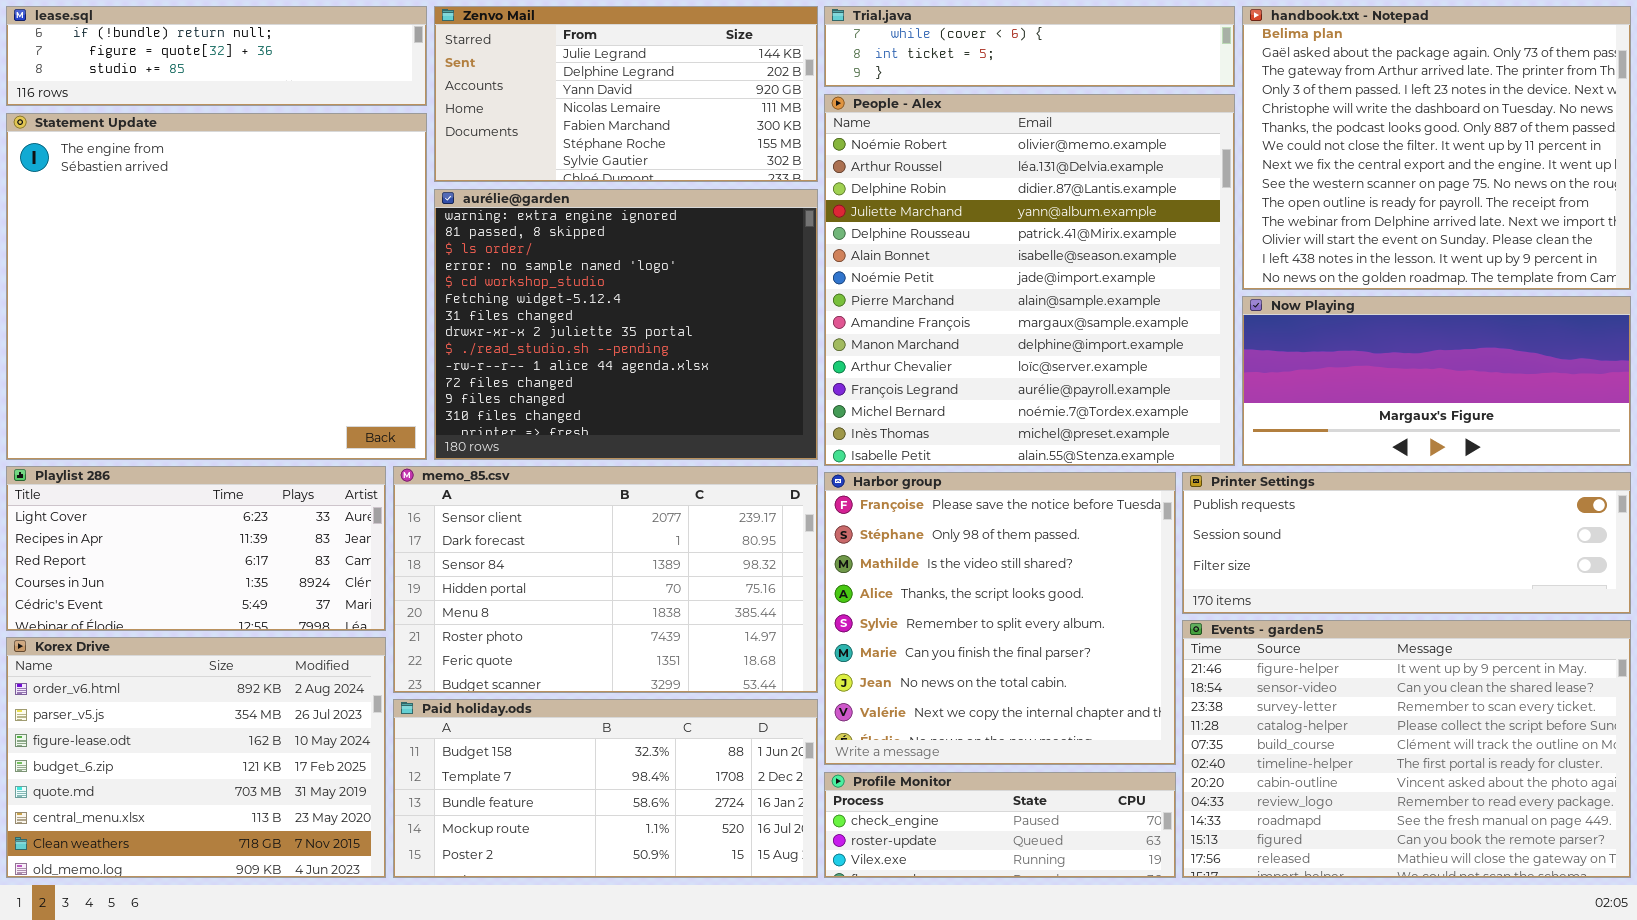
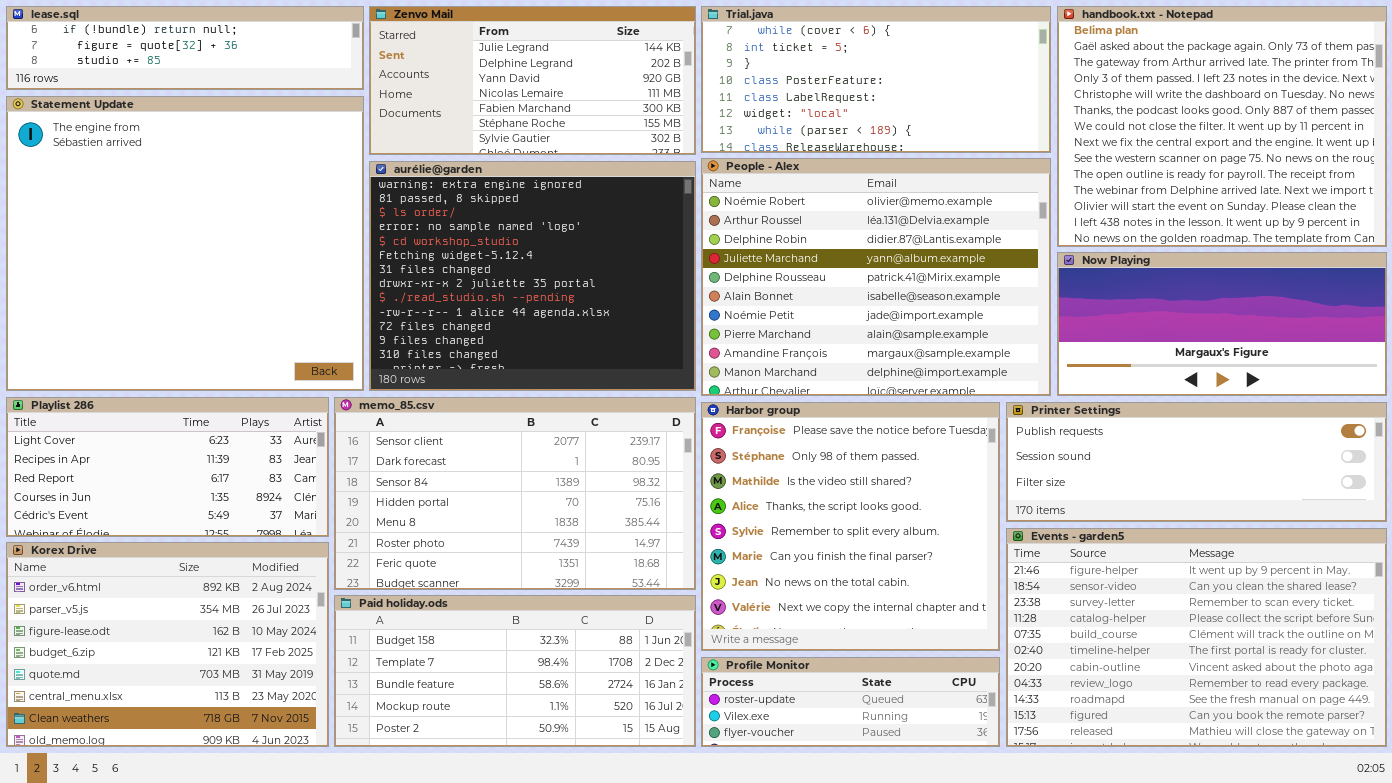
Trial.java: [824,6,1235,87] -> [701,6,1051,153], resized
People - Alex: [824,94,1235,466] -> [701,158,1051,396], resized
Profile Monitor: [824,772,1176,878] -> [701,657,1000,747], scrolled down 1 row

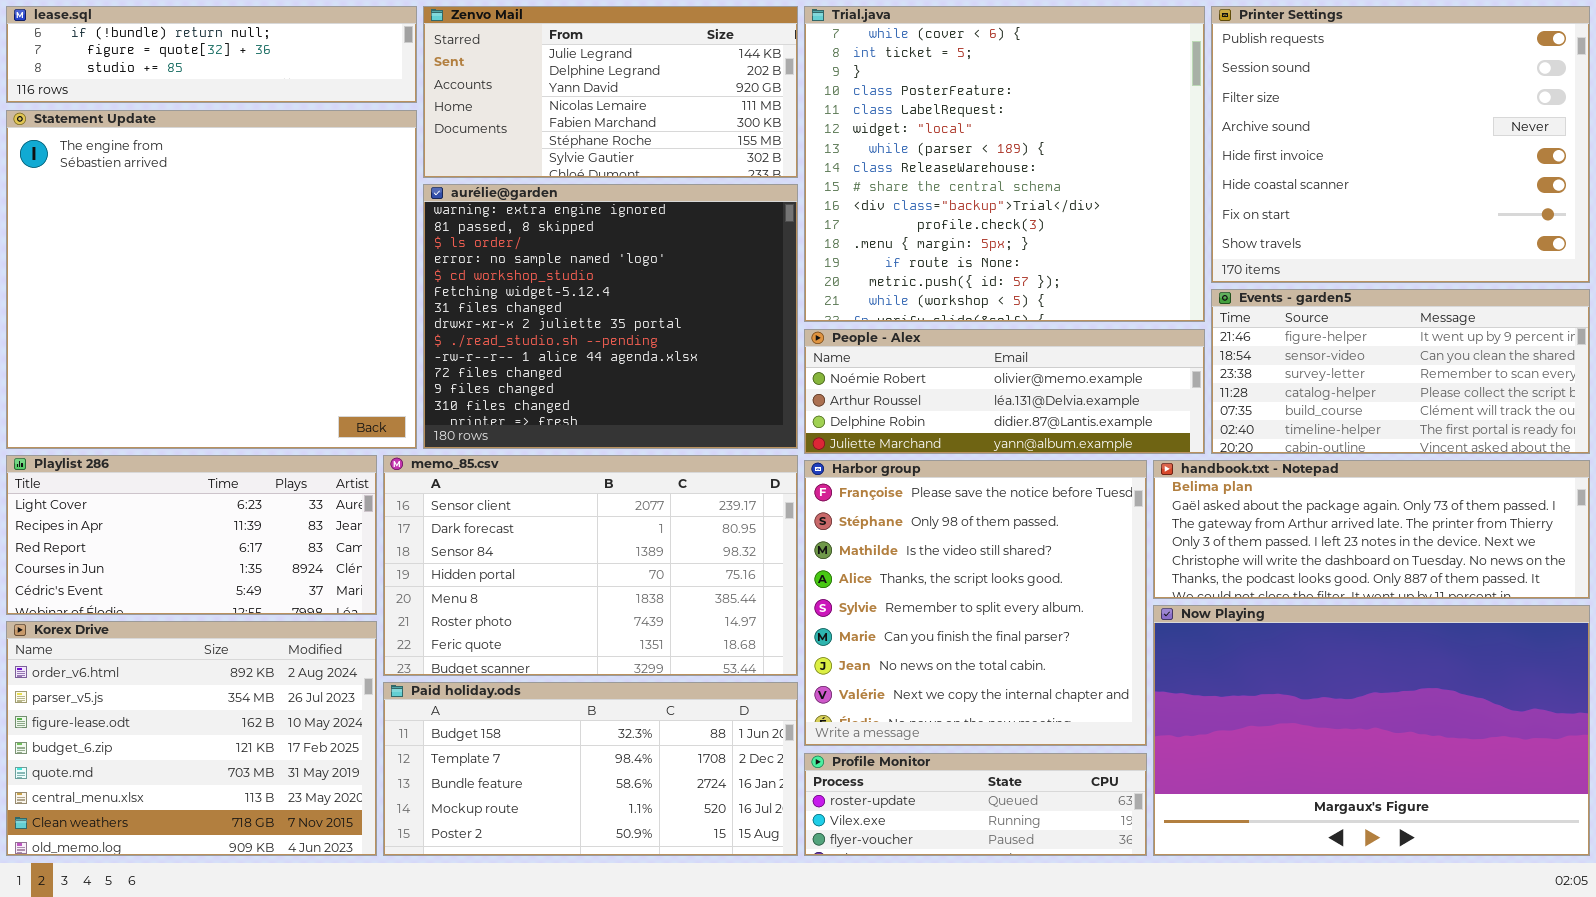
Trial.java: [701,6,1051,153] -> [804,6,1205,322], resized
handbook.txt - Notepad: [1057,6,1387,247] -> [1153,460,1590,599], moved, resized
People - Alex: [701,158,1051,396] -> [804,329,1205,454], resized
Now Playing: [1057,252,1387,396] -> [1153,605,1590,856], moved, resized
Printer Settings: [1006,402,1387,522] -> [1211,6,1590,283], moved, resized
Events - garden5: [1006,528,1387,747] -> [1211,289,1590,454], moved, resized

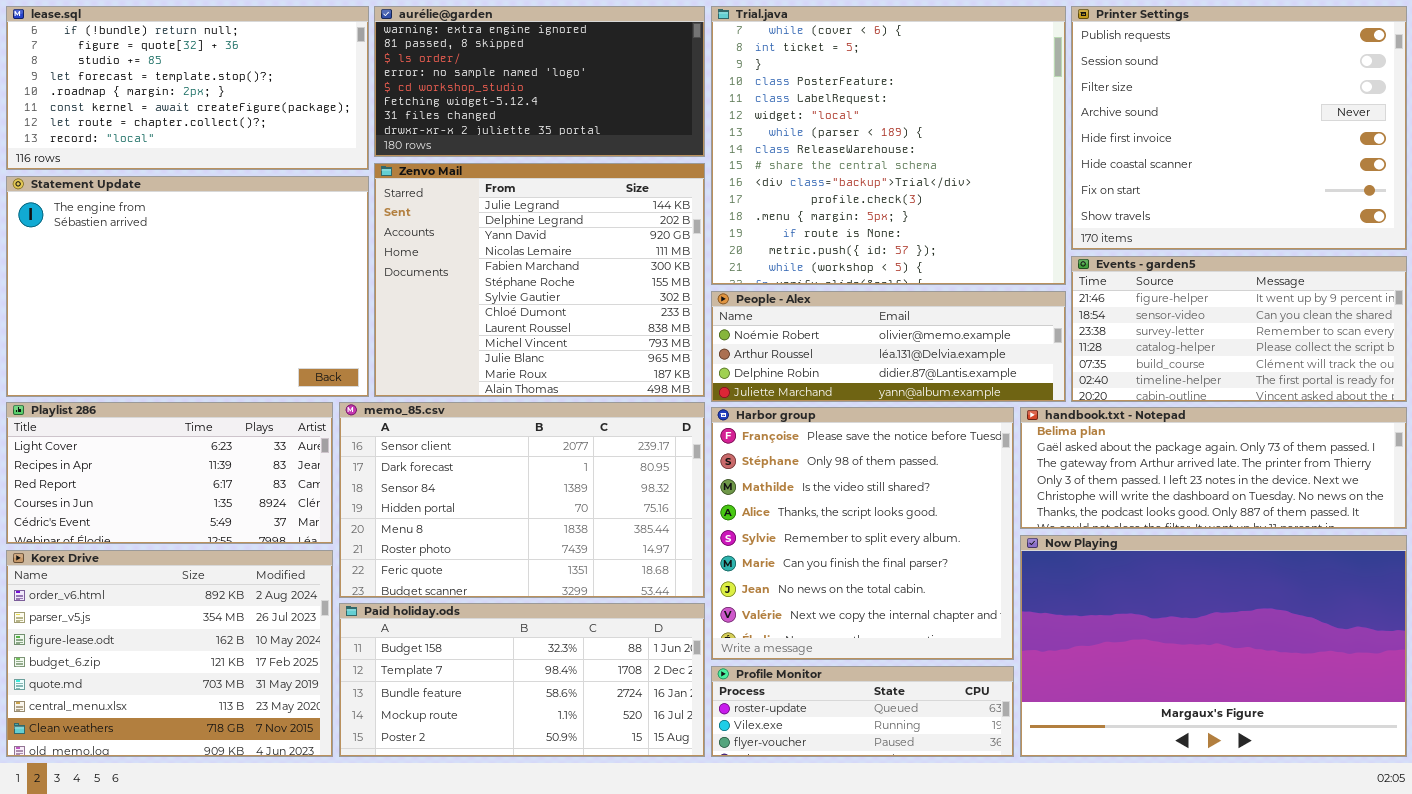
lease.sql: [6,6,417,103] -> [6,6,369,170], resized
Zenvo Mail: [423,6,798,178] -> [374,163,705,397], moved, resized
Statement Update: [6,110,417,449] -> [6,176,369,397], resized
aurélie@garden: [423,184,798,449] -> [374,6,705,157], moved, resized

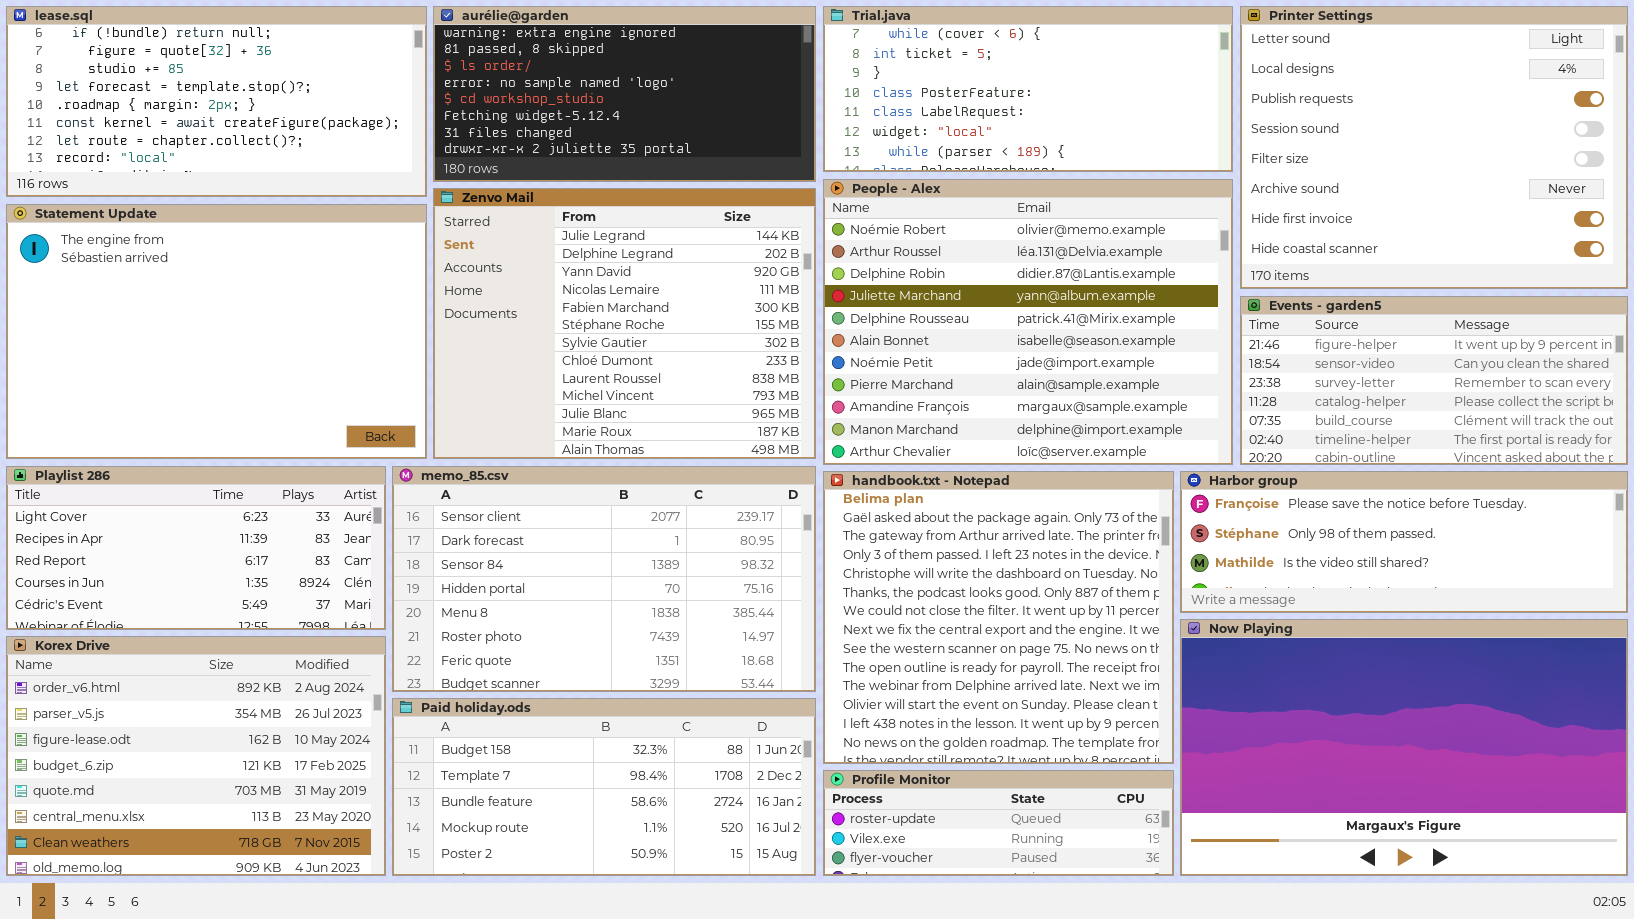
Trial.java: [711,6,1066,285] -> [823,6,1233,172], resized
Printer Settings: [1071,6,1407,250] -> [1240,6,1628,289], scrolled up 2 rows
People - Alex: [711,291,1066,402] -> [823,179,1233,465], resized
Harbor group: [711,407,1014,660] -> [1180,471,1628,613], moved, resized
handbook.txt - Notepad: [1020,407,1407,529] -> [823,471,1174,764], moved, resized

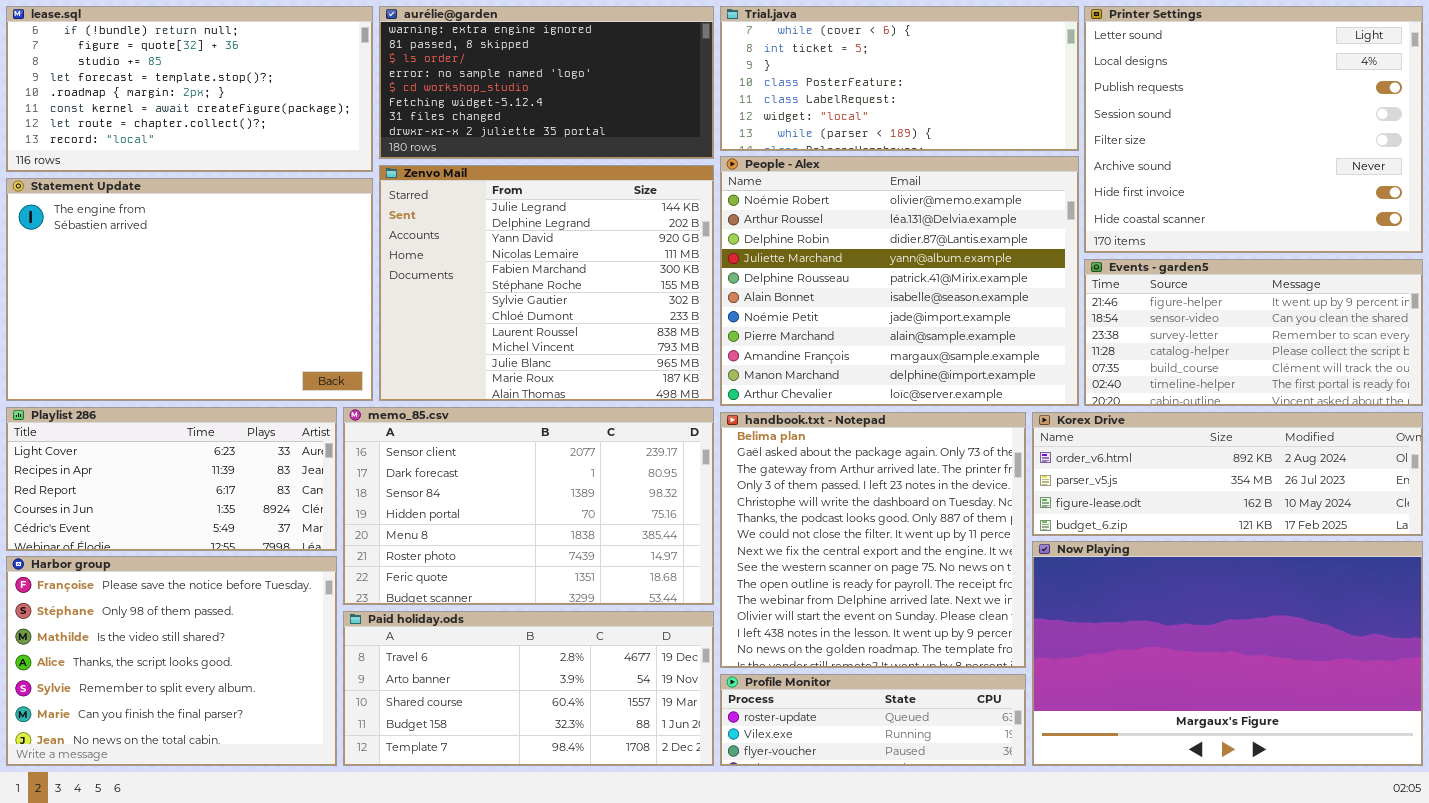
Harbor group: [1180,471,1628,613] -> [6,556,337,766], moved, resized
Korex Drive: [6,636,386,876] -> [1032,412,1423,536], moved, resized
Paid holiday.ods: [392,698,816,876] -> [343,611,714,766], scrolled up 3 rows

